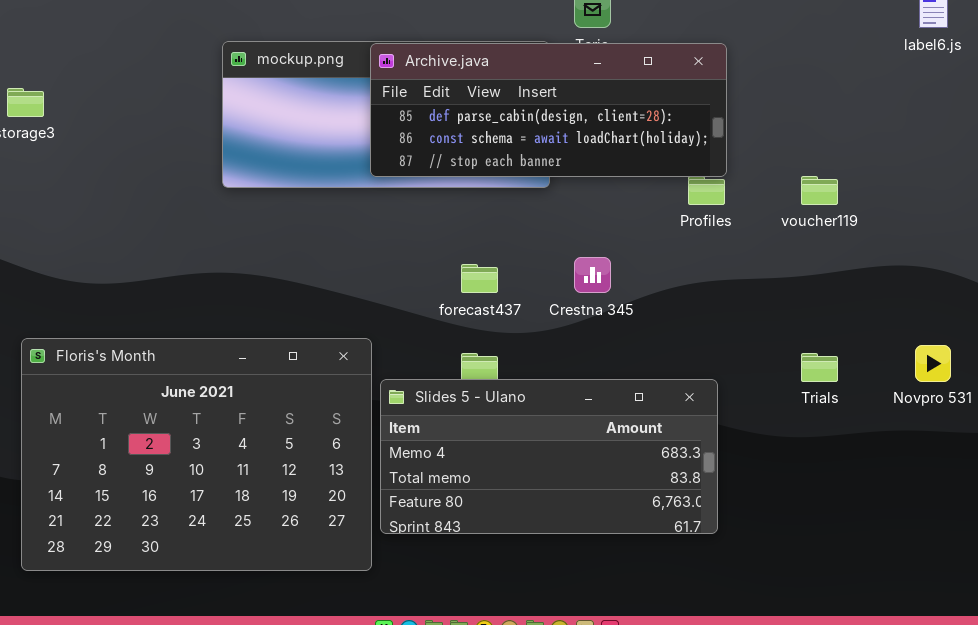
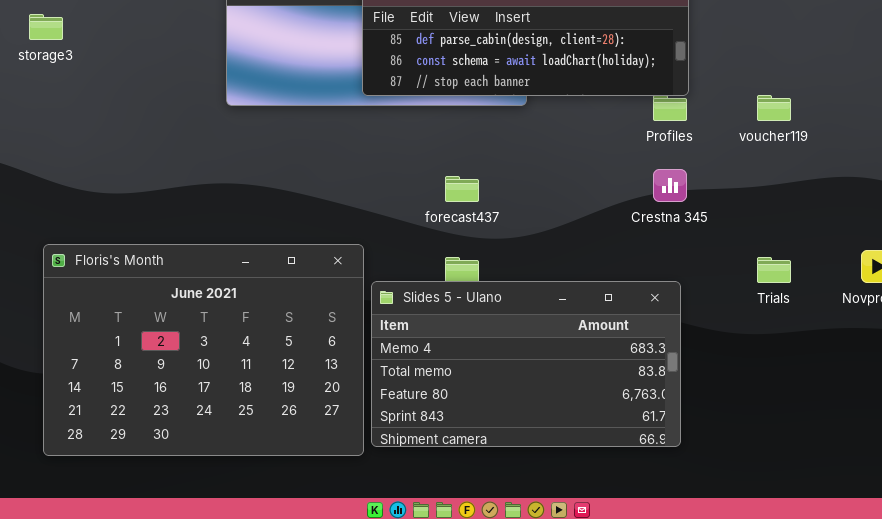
Crestna 345: [574,257,611,293] -> [653,169,687,202], moved
Slides 5 - Ulano: [380,379,718,534] -> [371,281,681,447], resized

